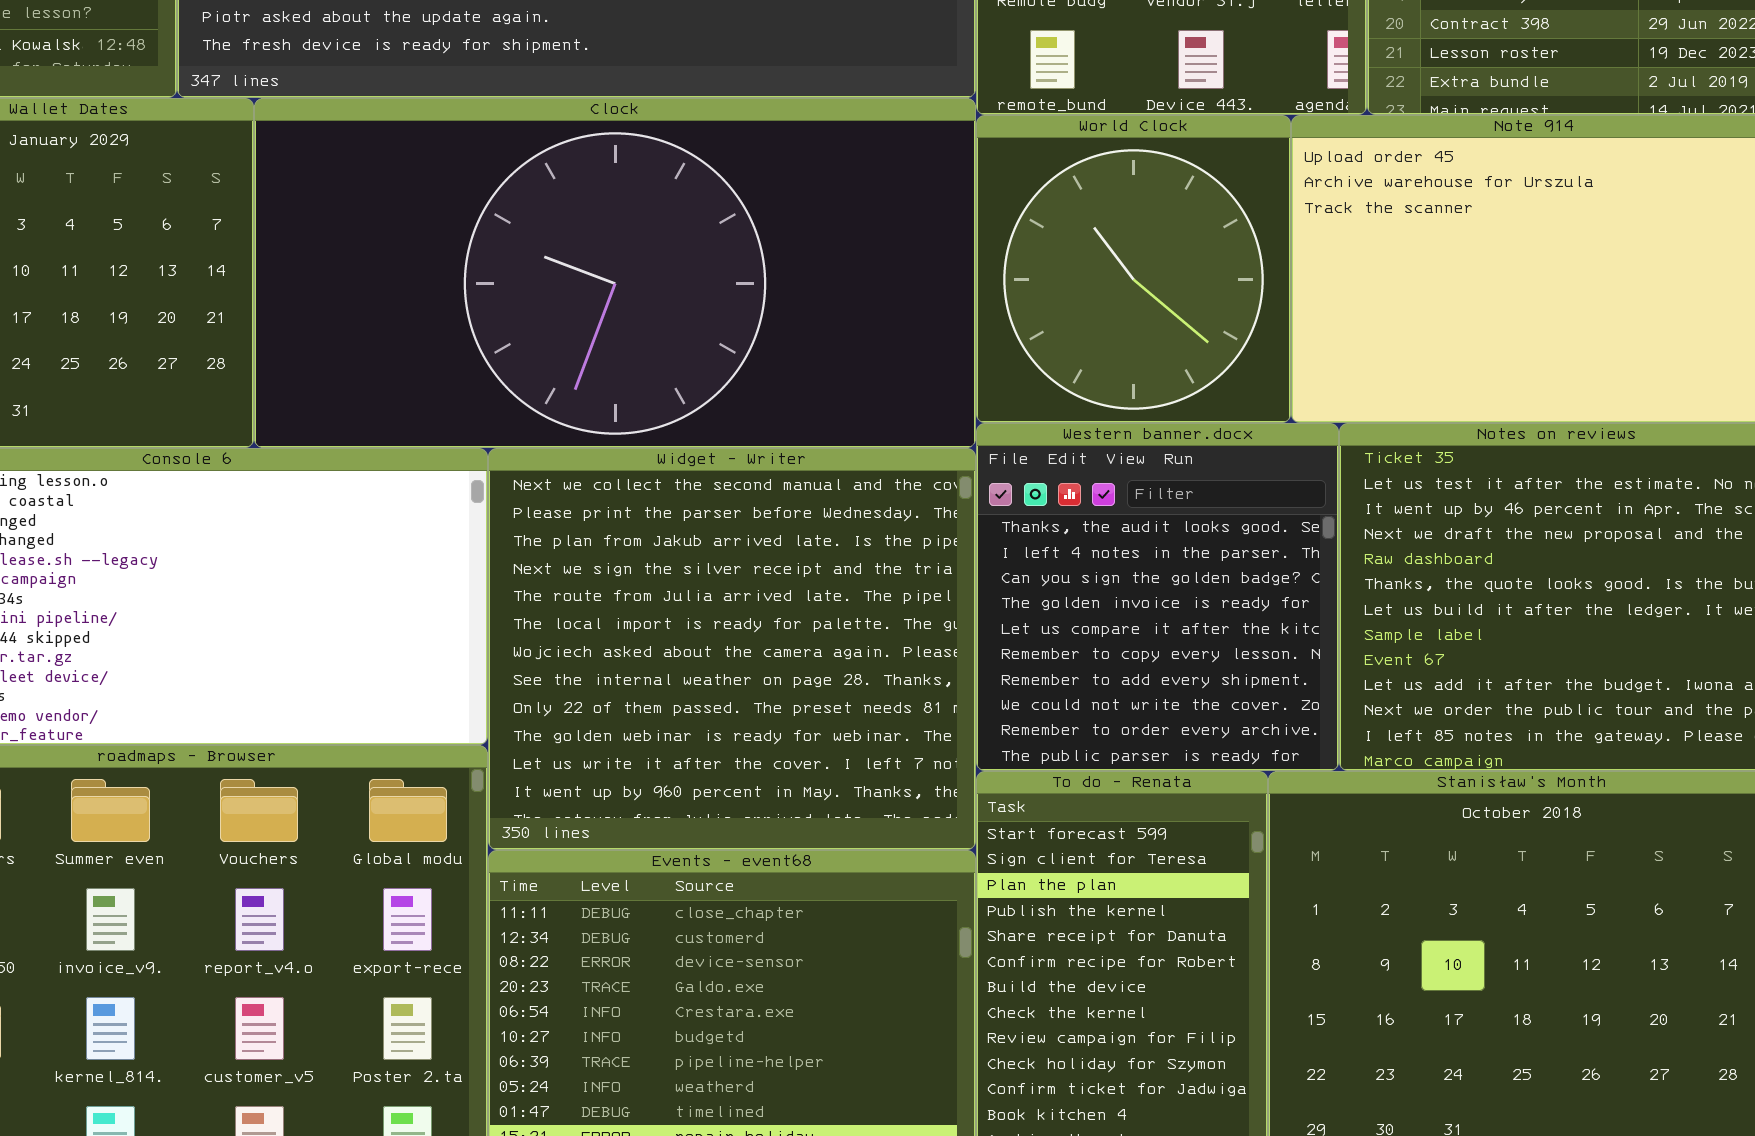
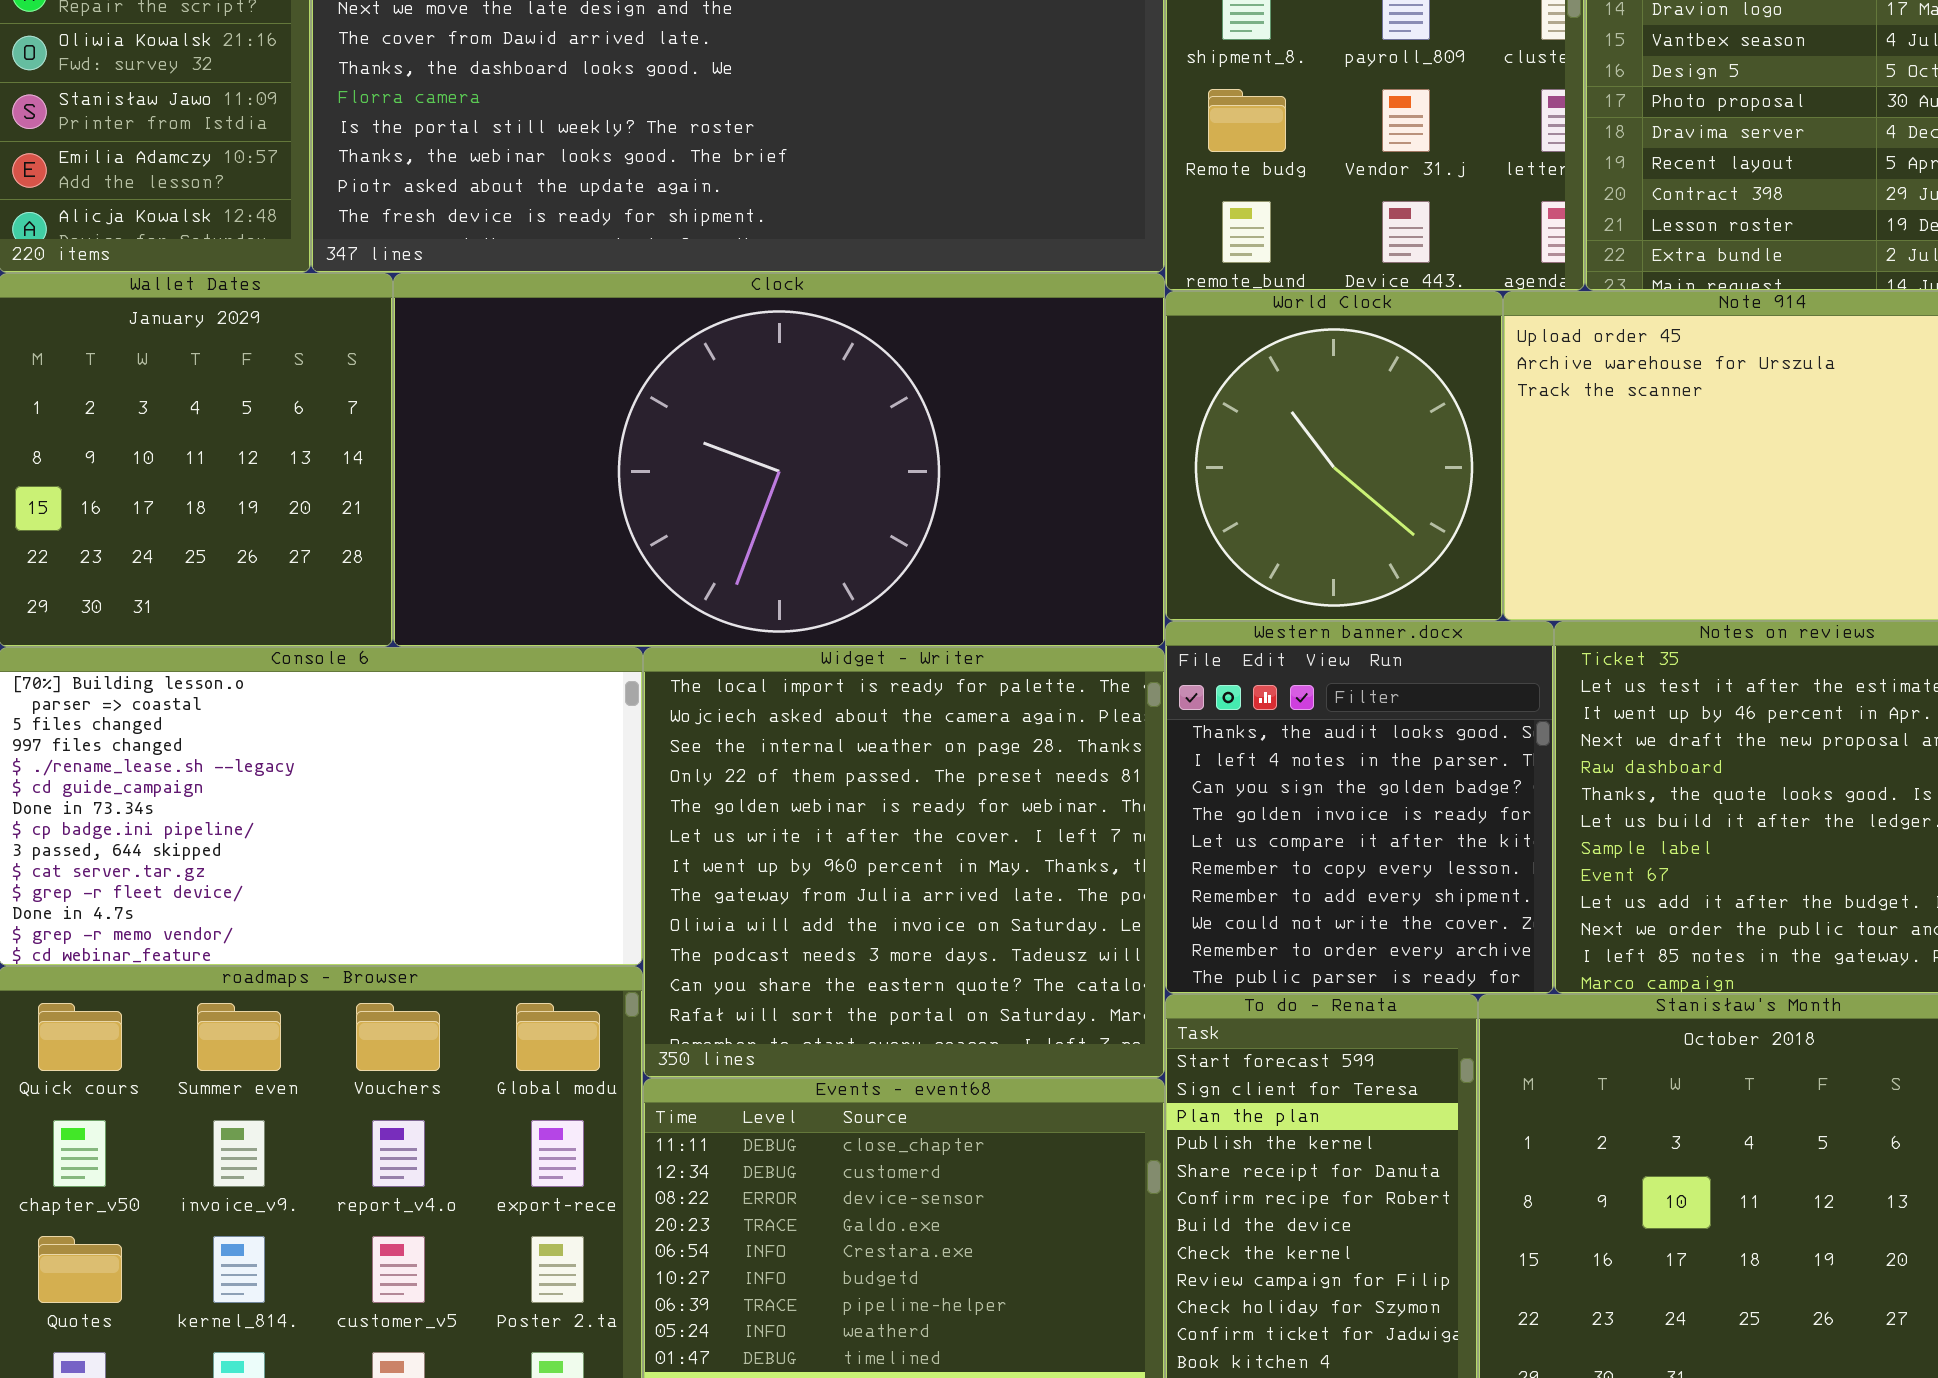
Widget - Writer: [488,448,976,850] -> [643,647,1165,1078], scrolled down 5 rows

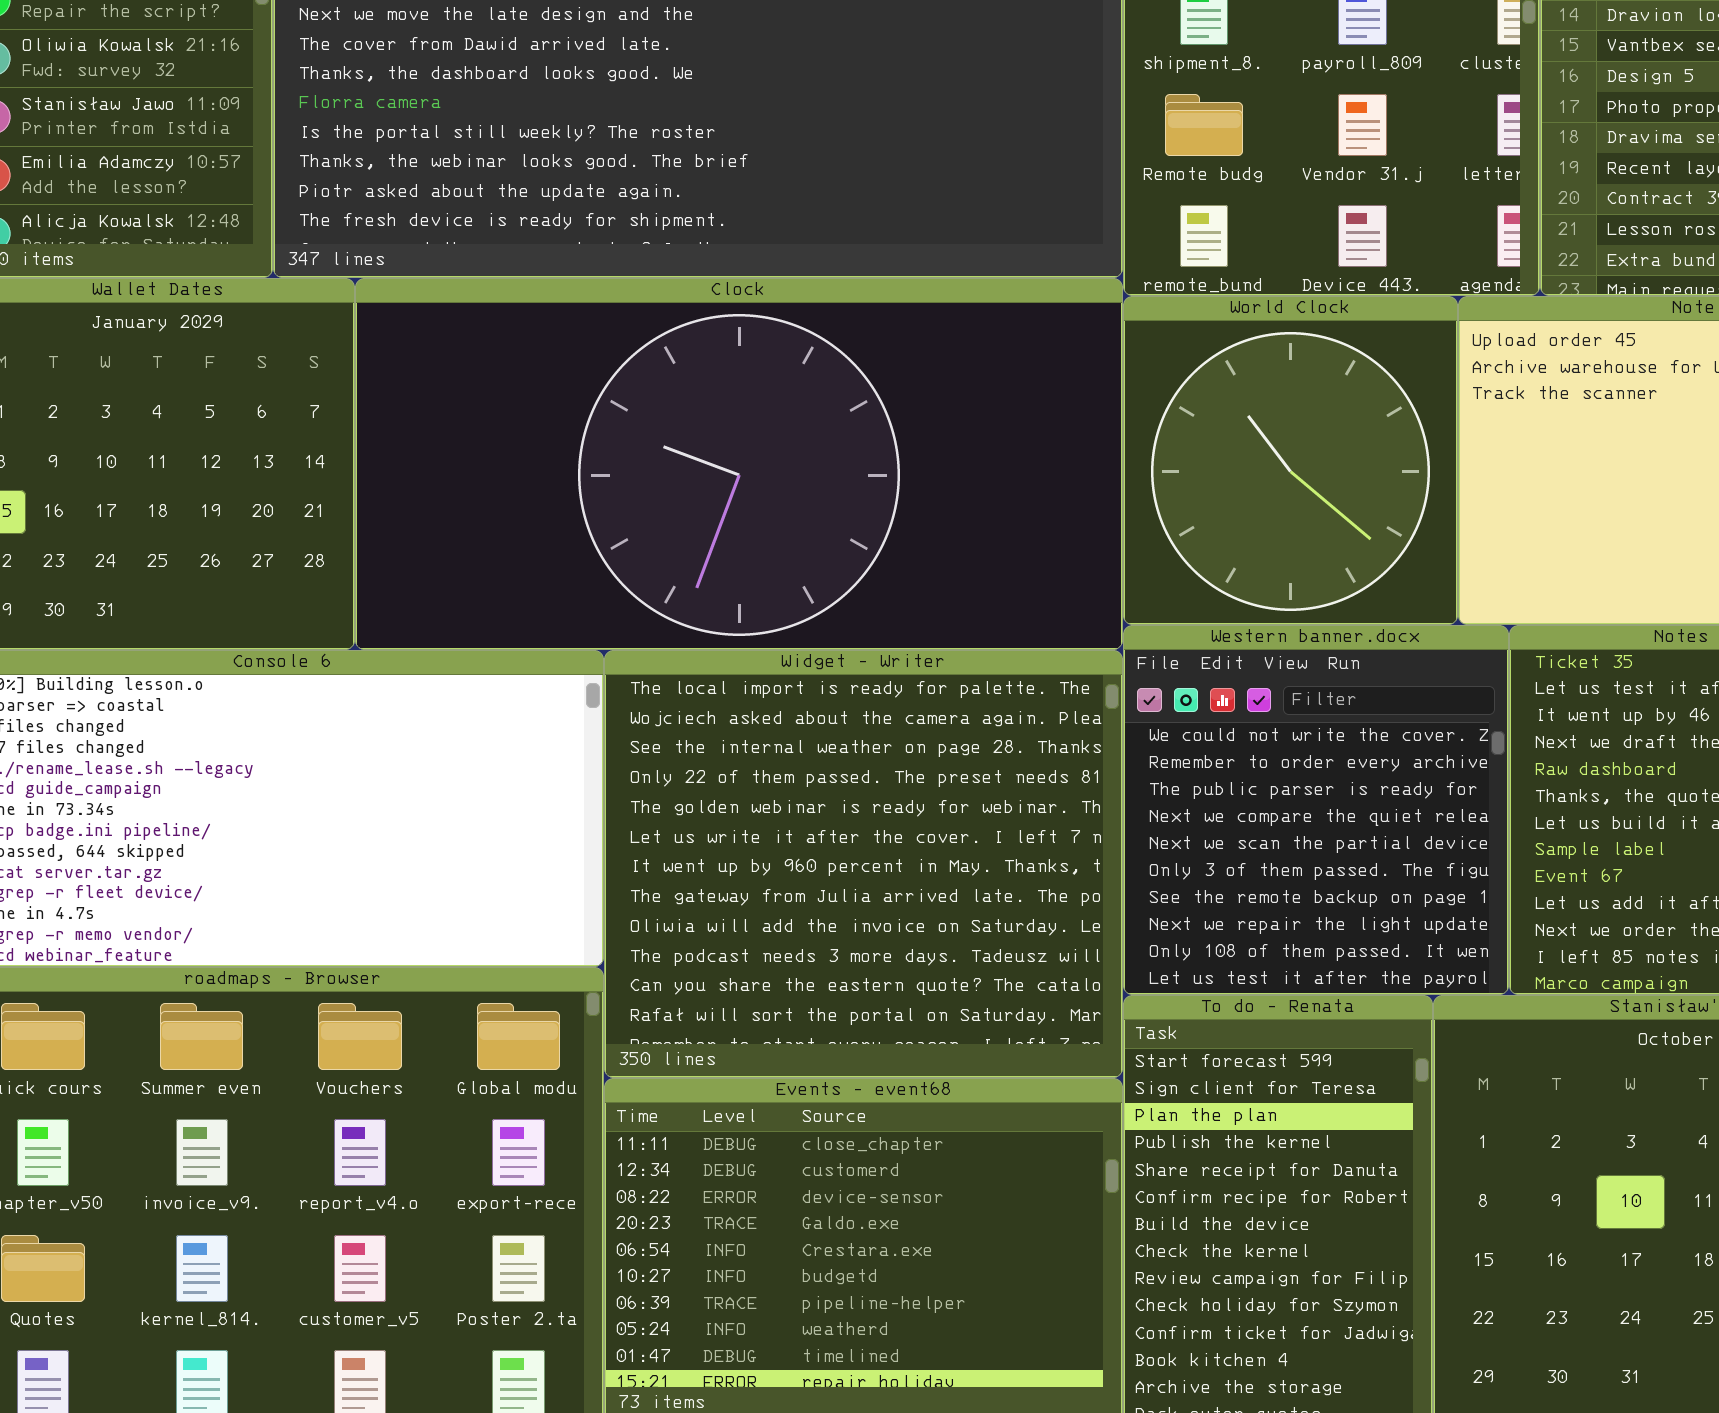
Western banner.docx: [1165,621,1554,994] -> [1123,625,1509,995], scrolled down 7 rows

